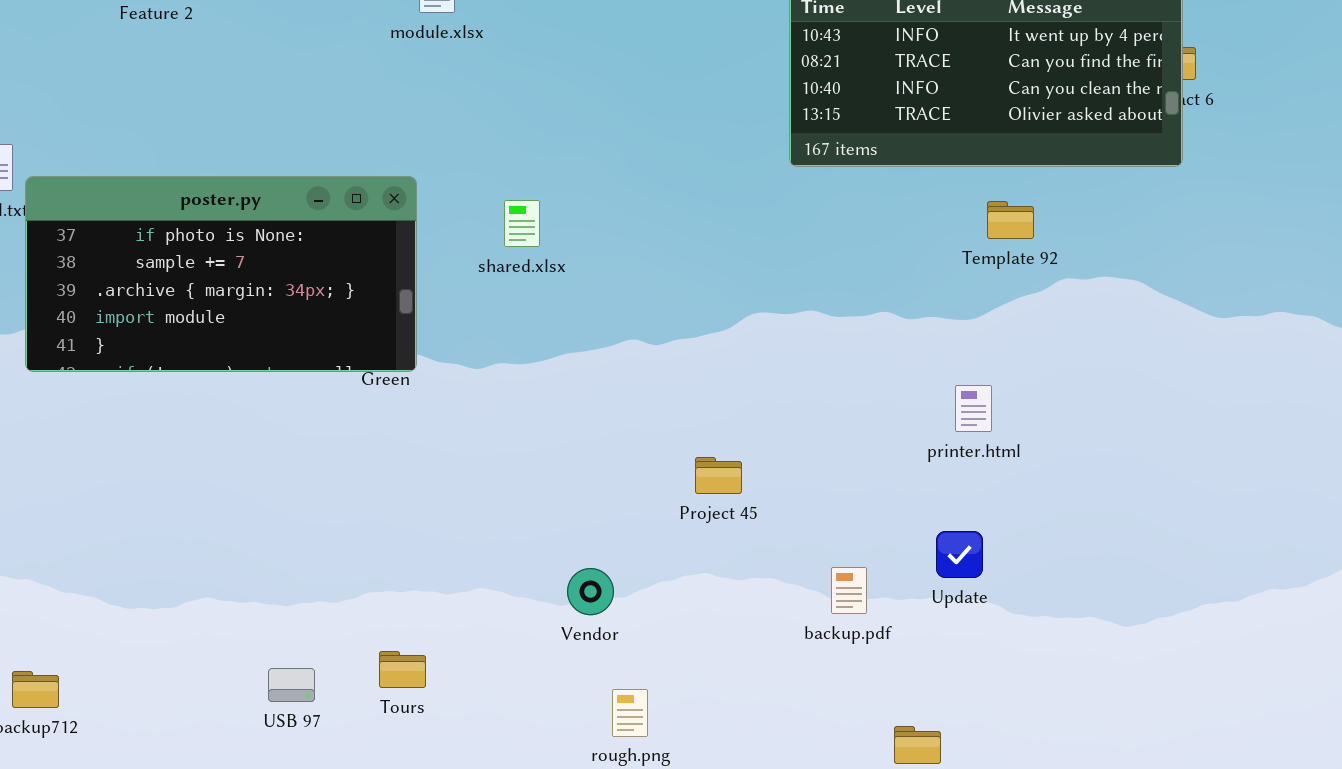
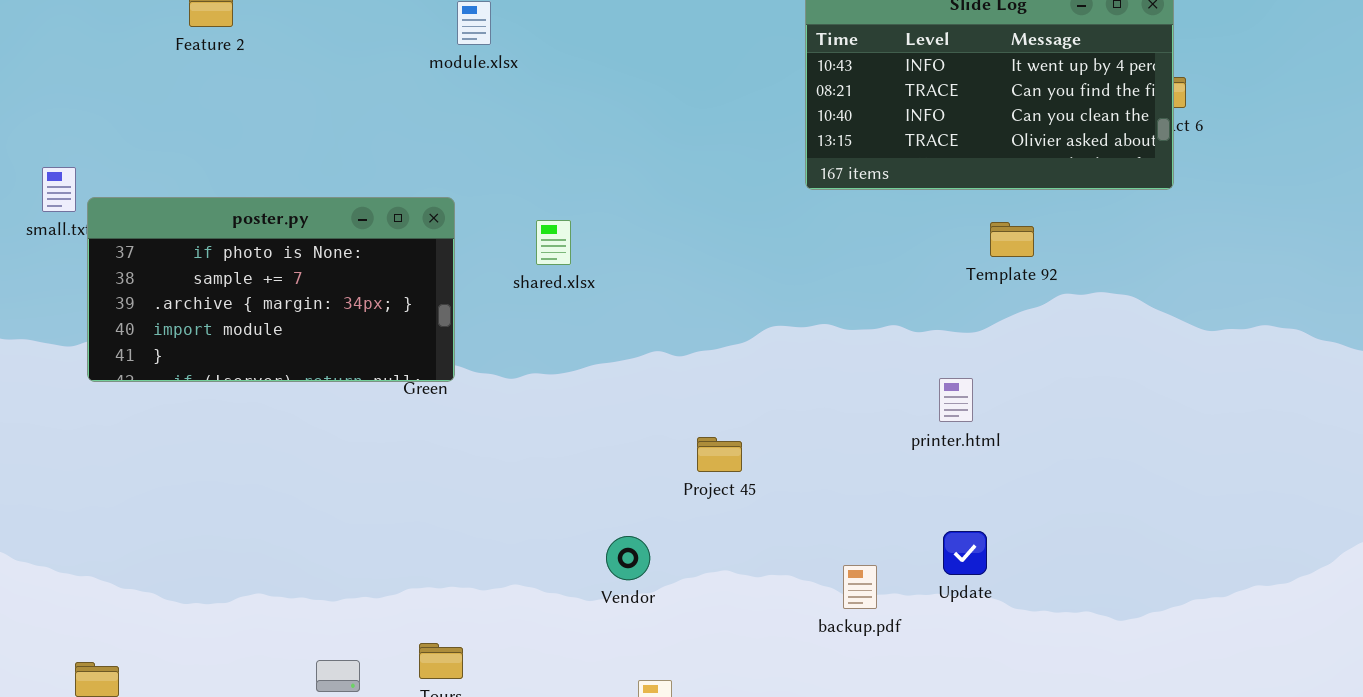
printer.html: [955,385,992,432] -> [939,378,973,422], moved
Project 45: [695,457,742,494] -> [697,437,742,472], moved
Vendor: [567,568,614,615] -> [606,536,650,580], moved

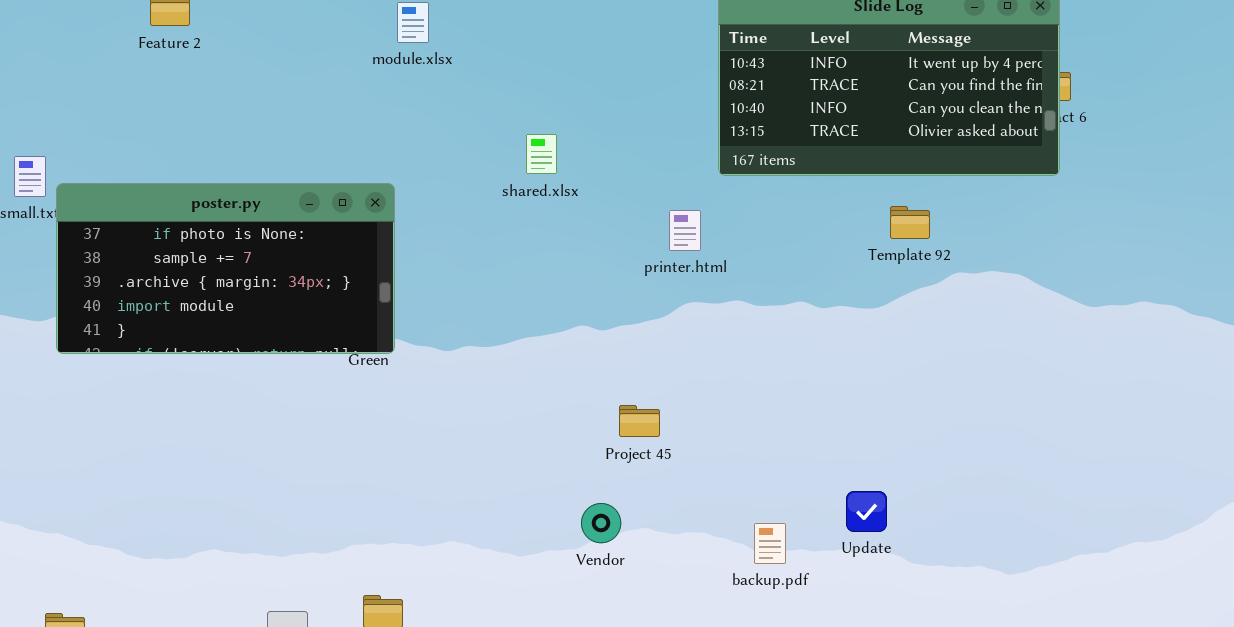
shared.xlsx: [536,220,571,265] -> [526,134,557,174], moved
printer.html: [939,378,973,422] -> [669,210,701,251], moved
Vendor: [606,536,650,580] -> [581,503,621,543], moved

